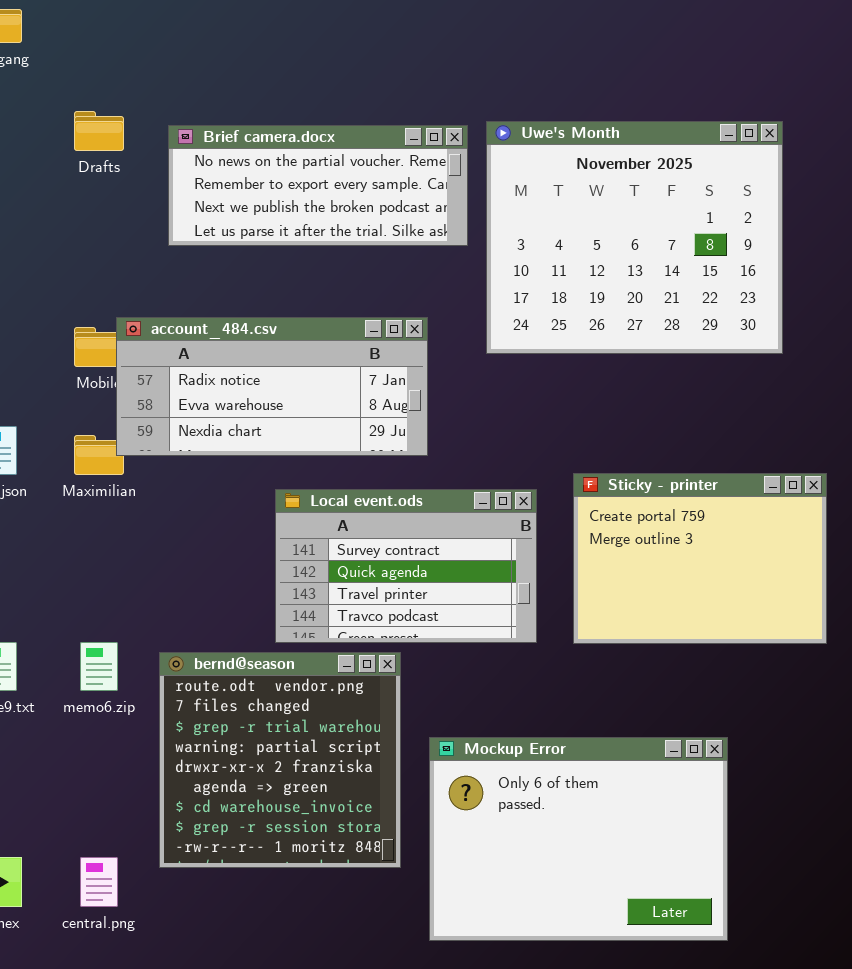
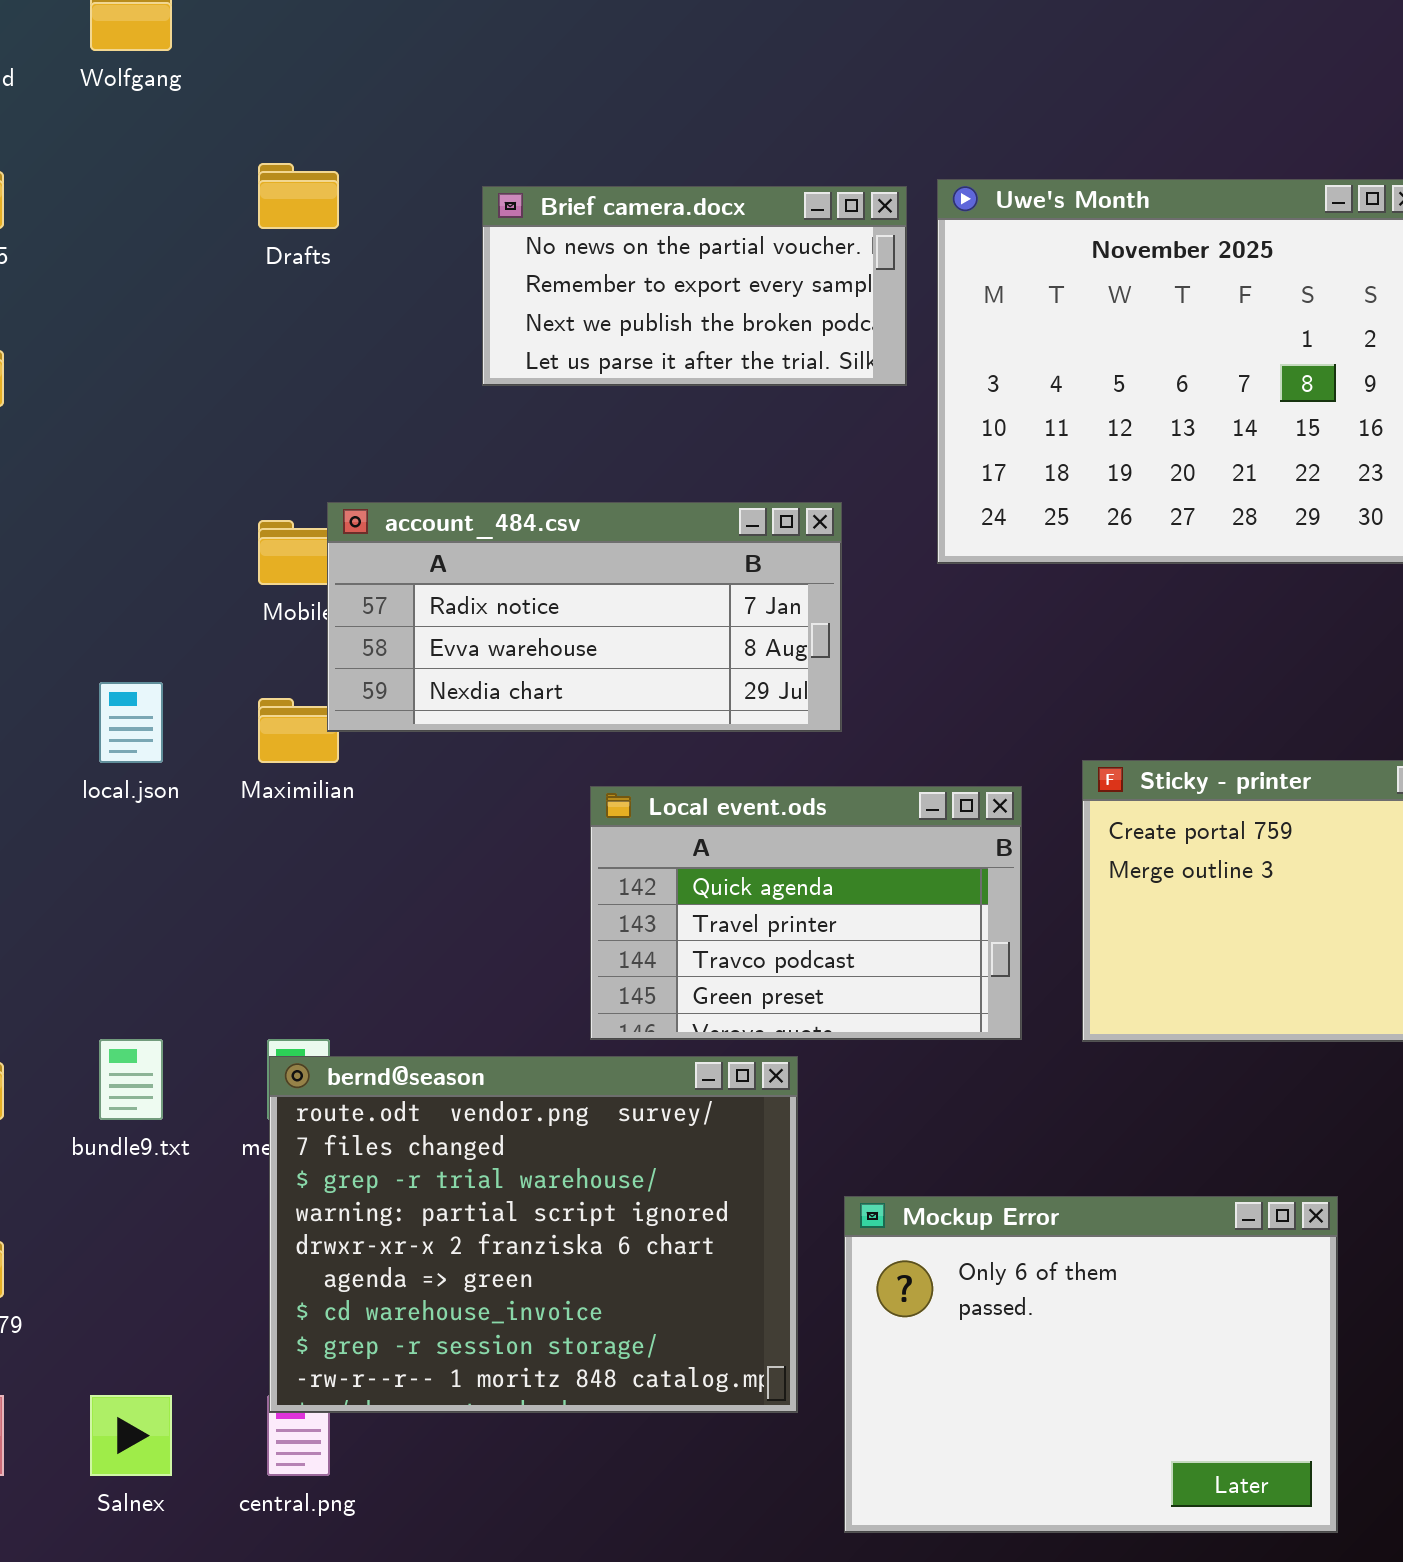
Brief camera.docx: [168,125,468,246] -> [482,186,907,386], resized
Local event.ods: [275,489,537,643] -> [590,786,1022,1040], scrolled down 1 row
bernd@season: [159,652,401,868] -> [269,1056,798,1413], resized

